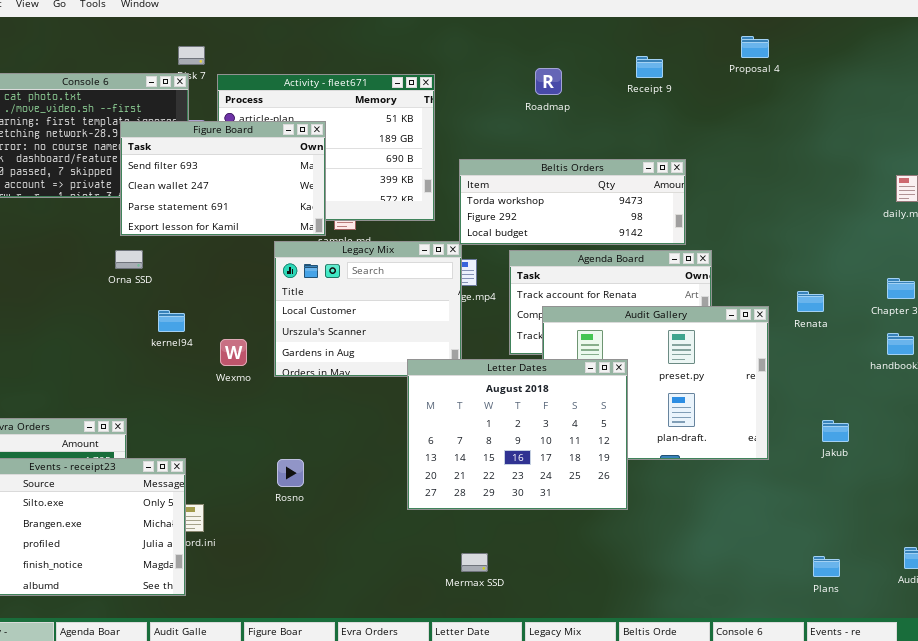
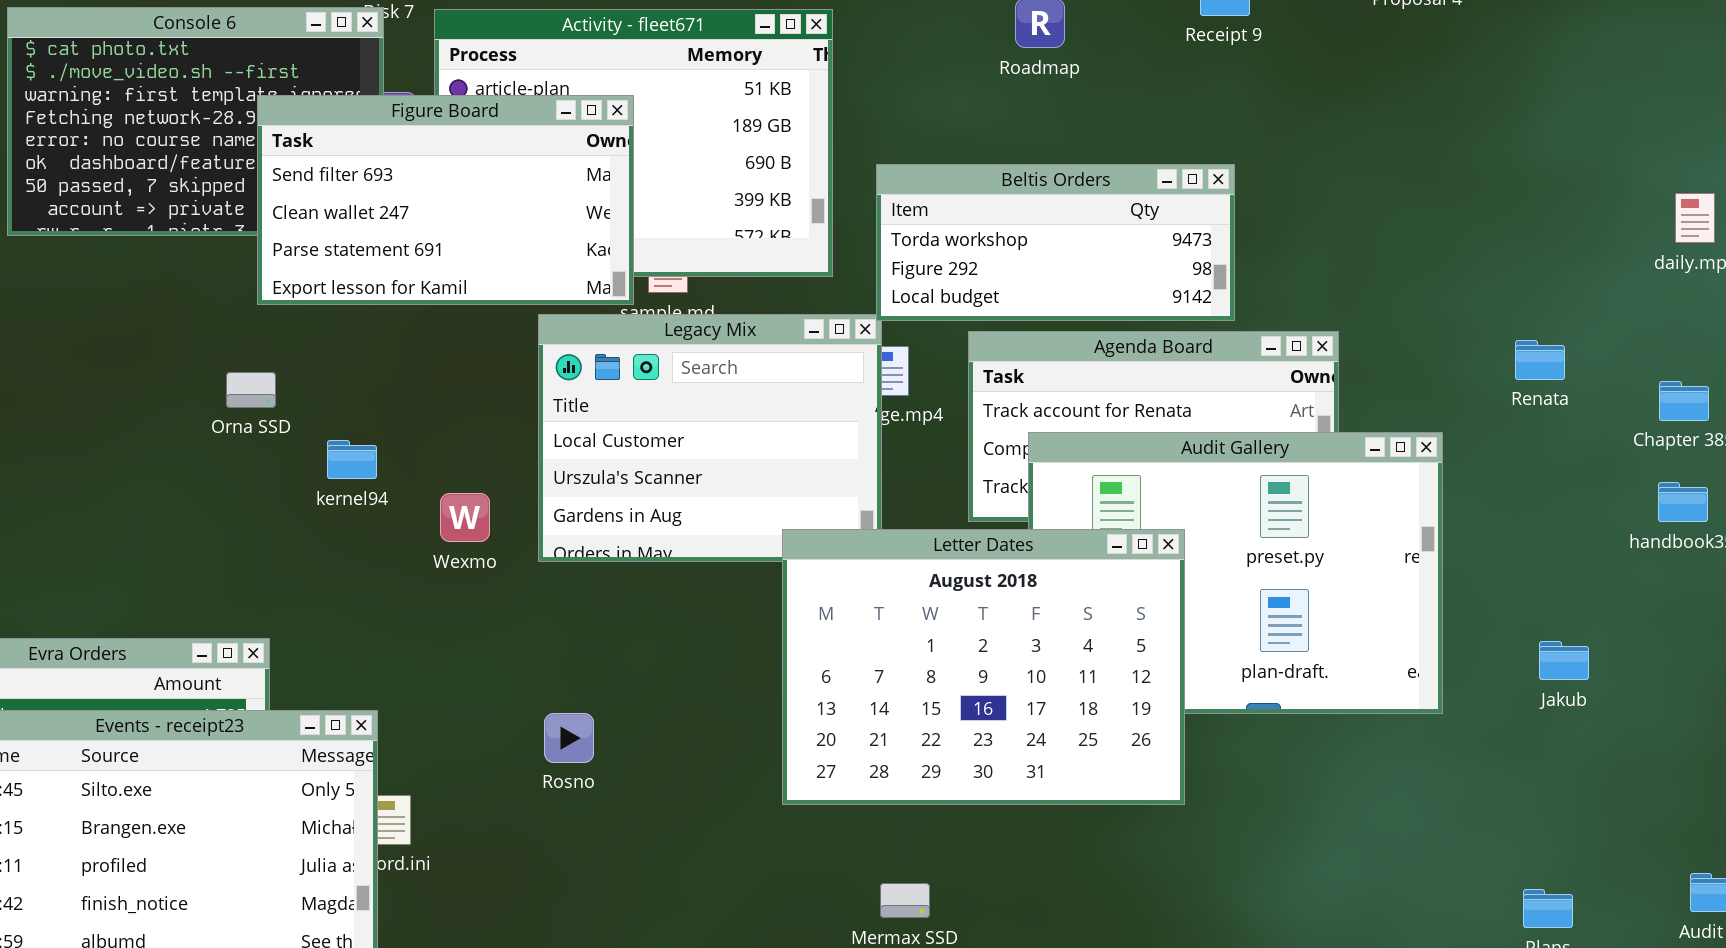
Beltis Orders: [459,159,686,245] -> [876,164,1235,321], resized
Orna SSD: [115,250,143,269] -> [226,372,276,408], moved
Renata: [797,291,824,312] -> [1515,340,1565,380], moved

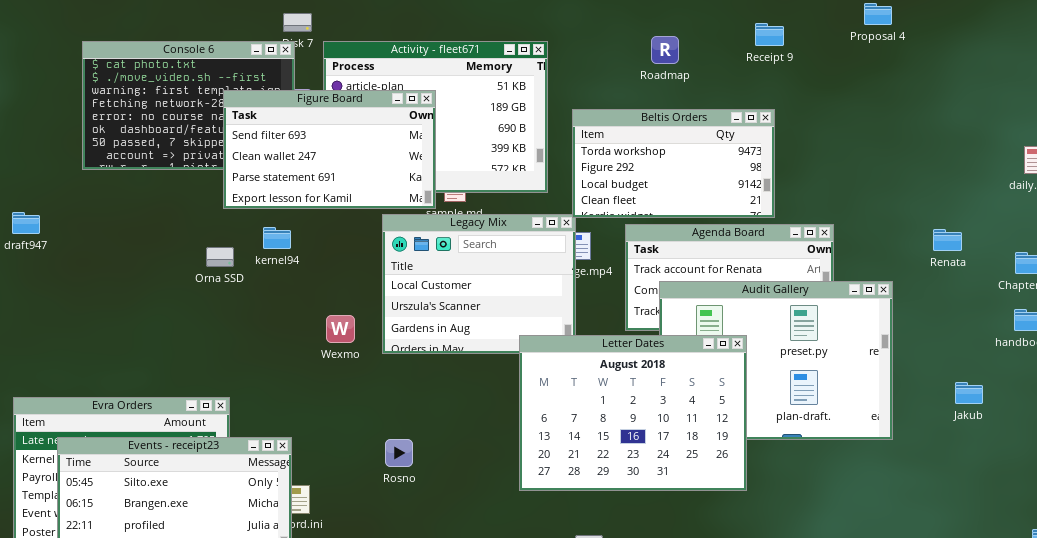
Beltis Orders: [876,164,1235,321] -> [572,109,775,218], resized
kernel94: [327,440,377,479] -> [263,227,291,249], moved
Jakub: [1539,641,1589,680] -> [955,382,983,404], moved

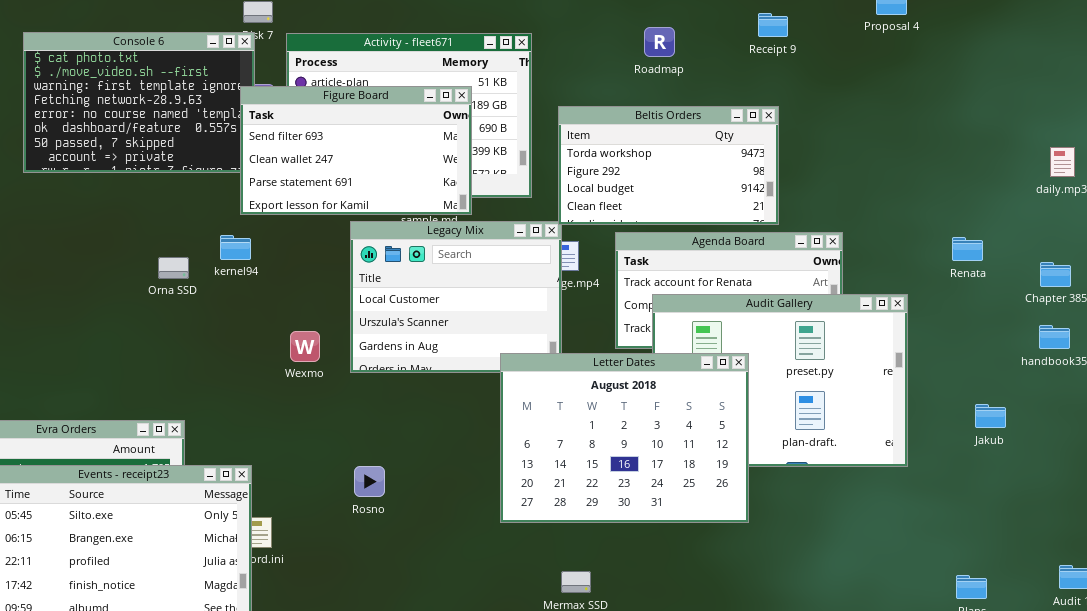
Figure Board: [223,90,436,209] -> [240,86,472,215], moved

